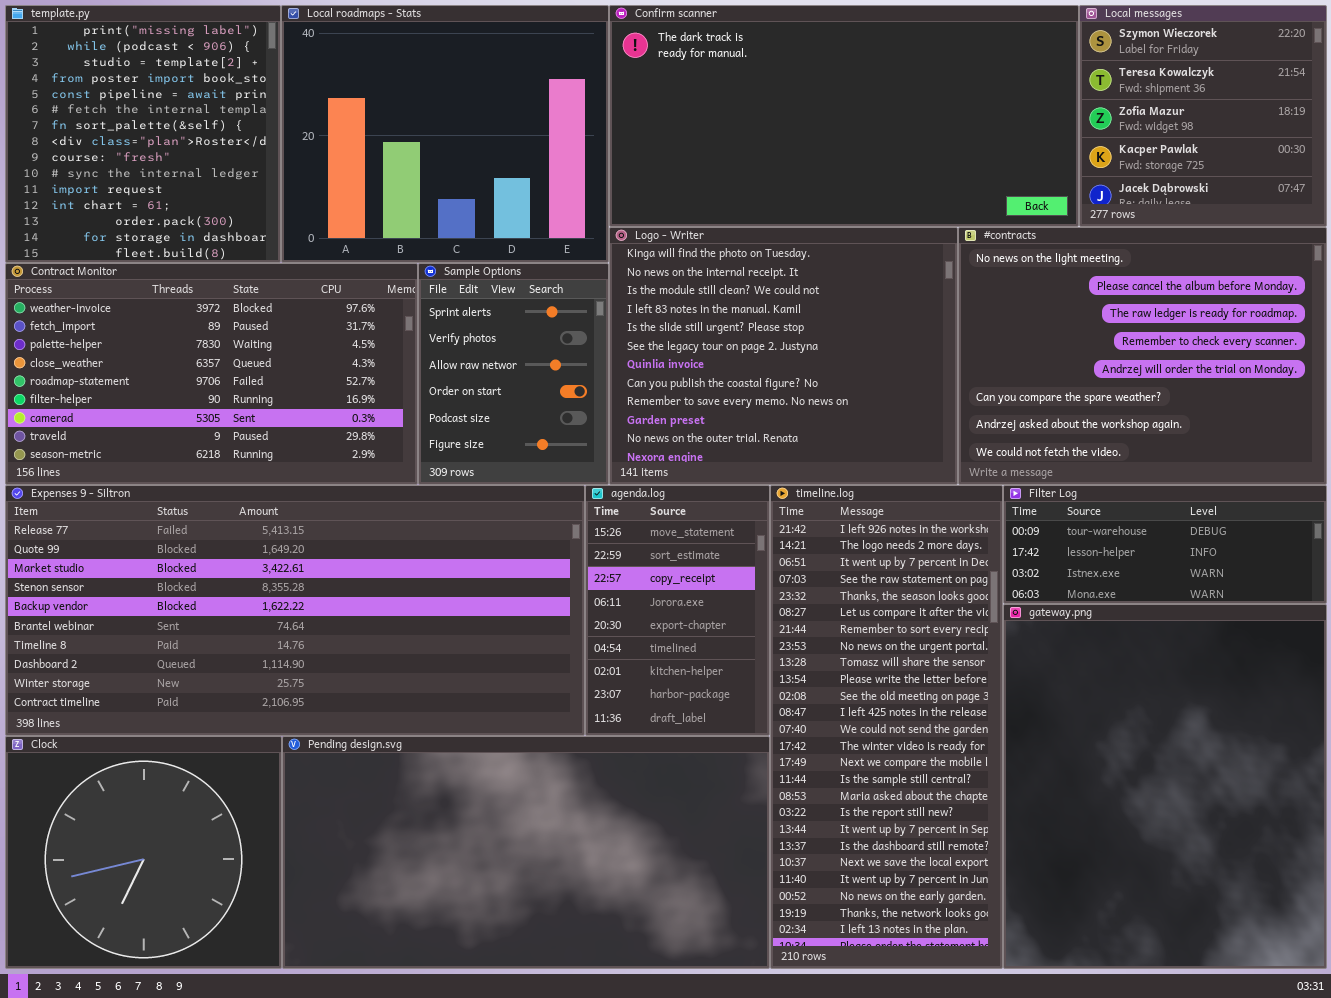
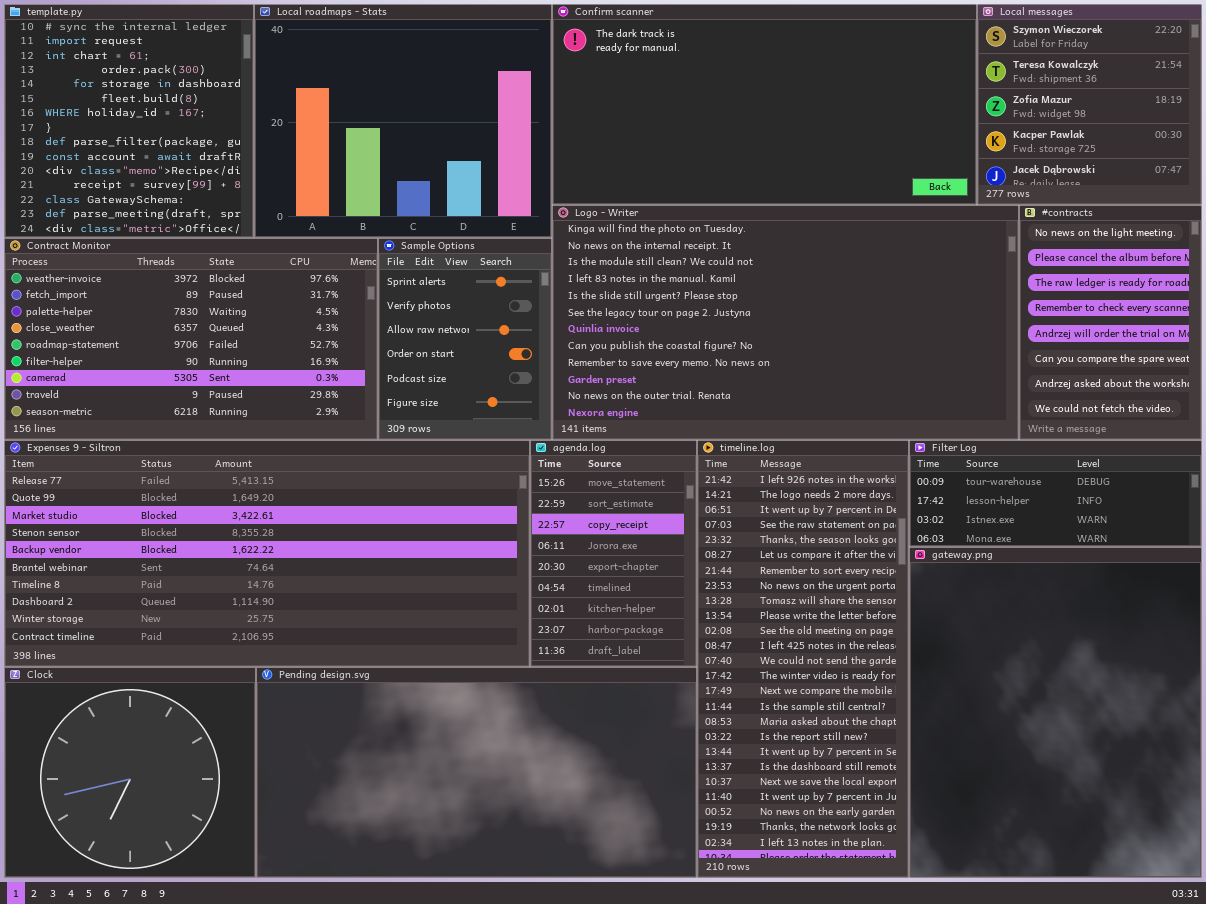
template.py: [5,5,281,263] -> [4,4,254,238], scrolled down 9 rows
Logo - Writer: [609,227,958,485] -> [552,205,1019,440], resized
#contracts: [958,227,1327,485] -> [1019,205,1202,440], resized

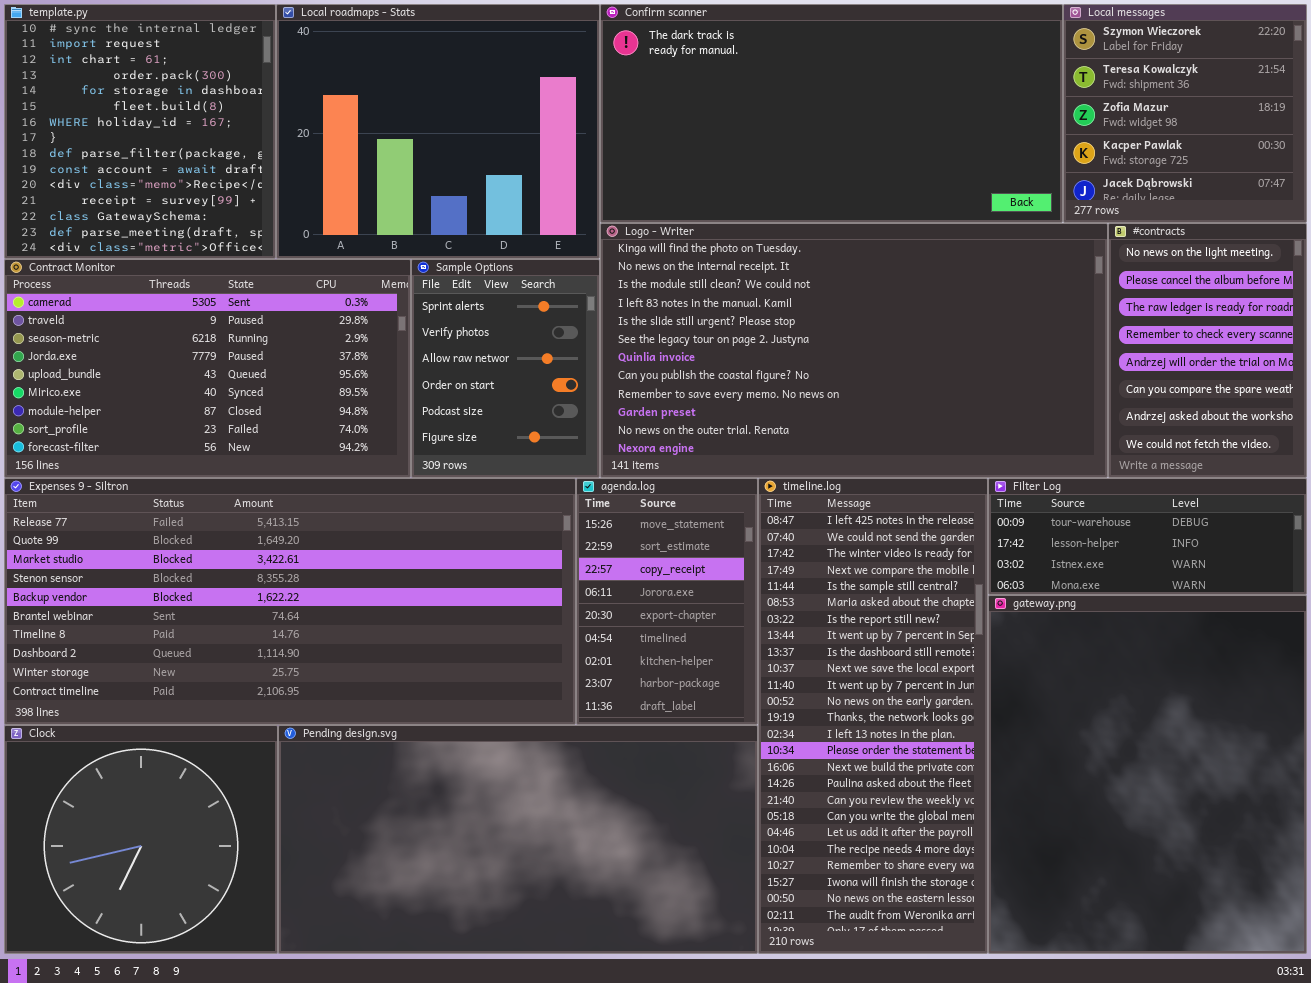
Contract Monitor: [4,238,378,440] -> [4,259,411,478], scrolled down 6 rows
timeline.log: [697,440,909,878] -> [758,478,988,954], scrolled down 11 rows

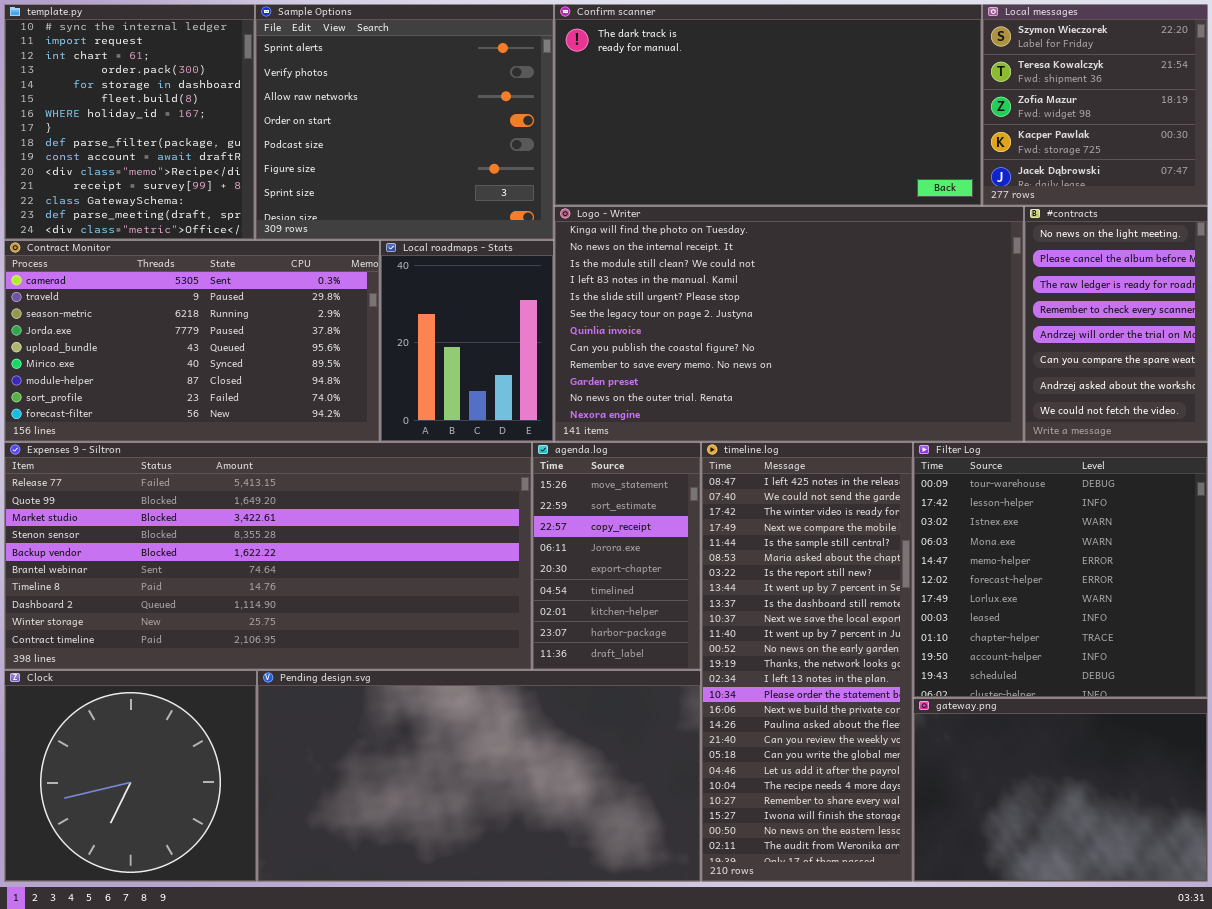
Local roadmaps - Stats: [276,4,600,259] -> [380,240,554,442], moved, resized
Sample Options: [411,259,600,478] -> [255,4,554,240], moved, resized
Filter Log: [988,478,1307,595] -> [913,442,1208,698], resized
gateway.png: [988,595,1307,954] -> [913,698,1208,882], resized

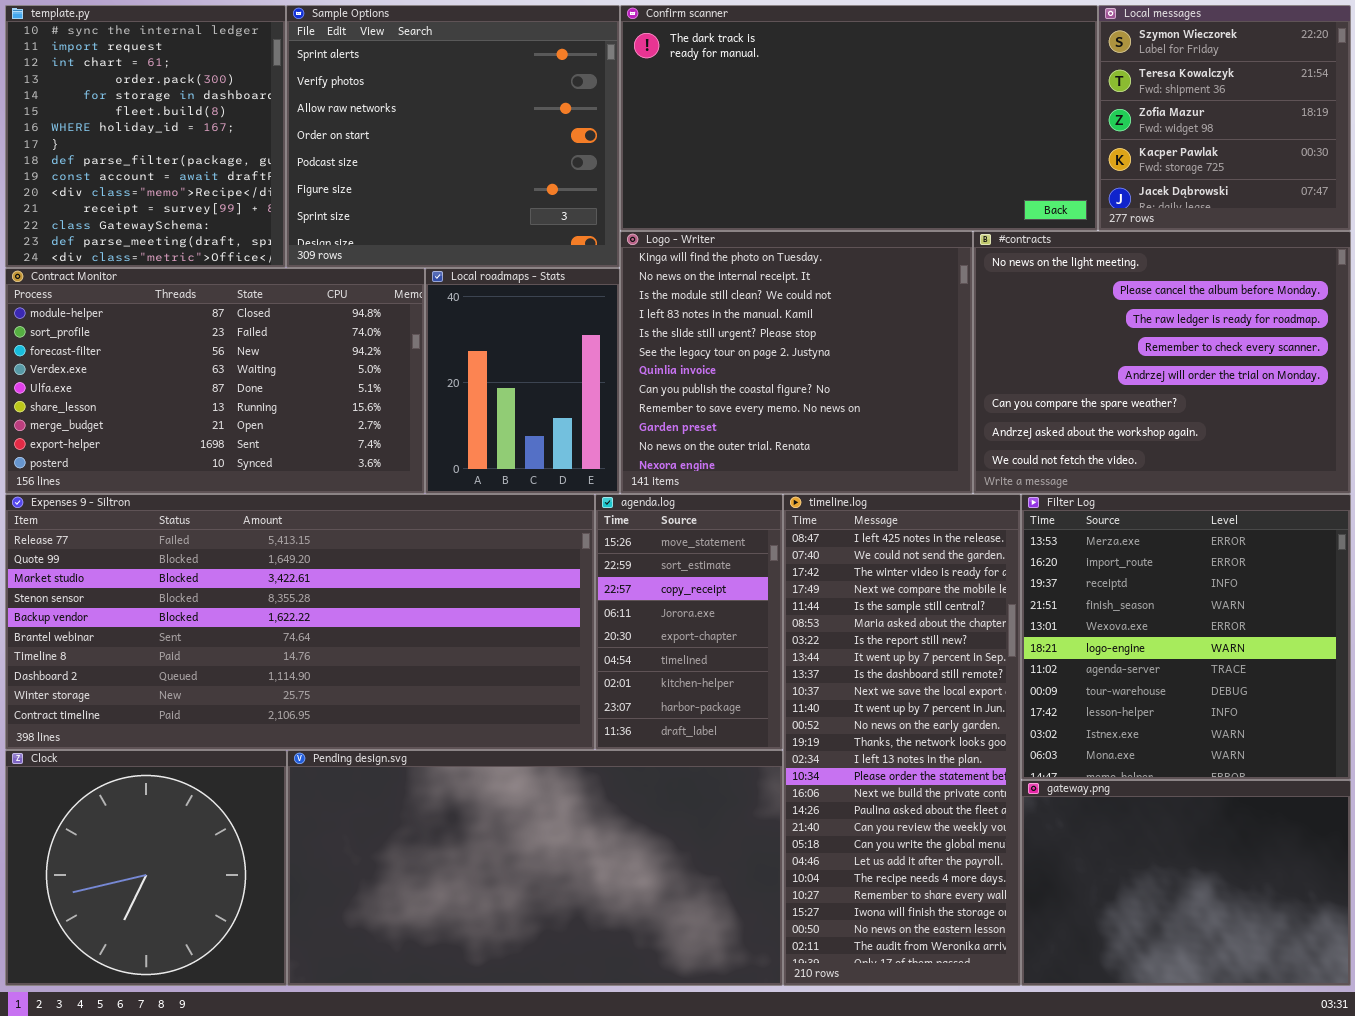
Logo - Writer: [554,206,1024,442] -> [620,231,973,494], resized
#contracts: [1024,206,1208,442] -> [973,231,1351,494], resized
Contract Monitor: [4,240,380,442] -> [5,268,425,494], scrolled down 6 rows
Filter Log: [913,442,1208,698] -> [1021,494,1351,780], scrolled up 7 rows

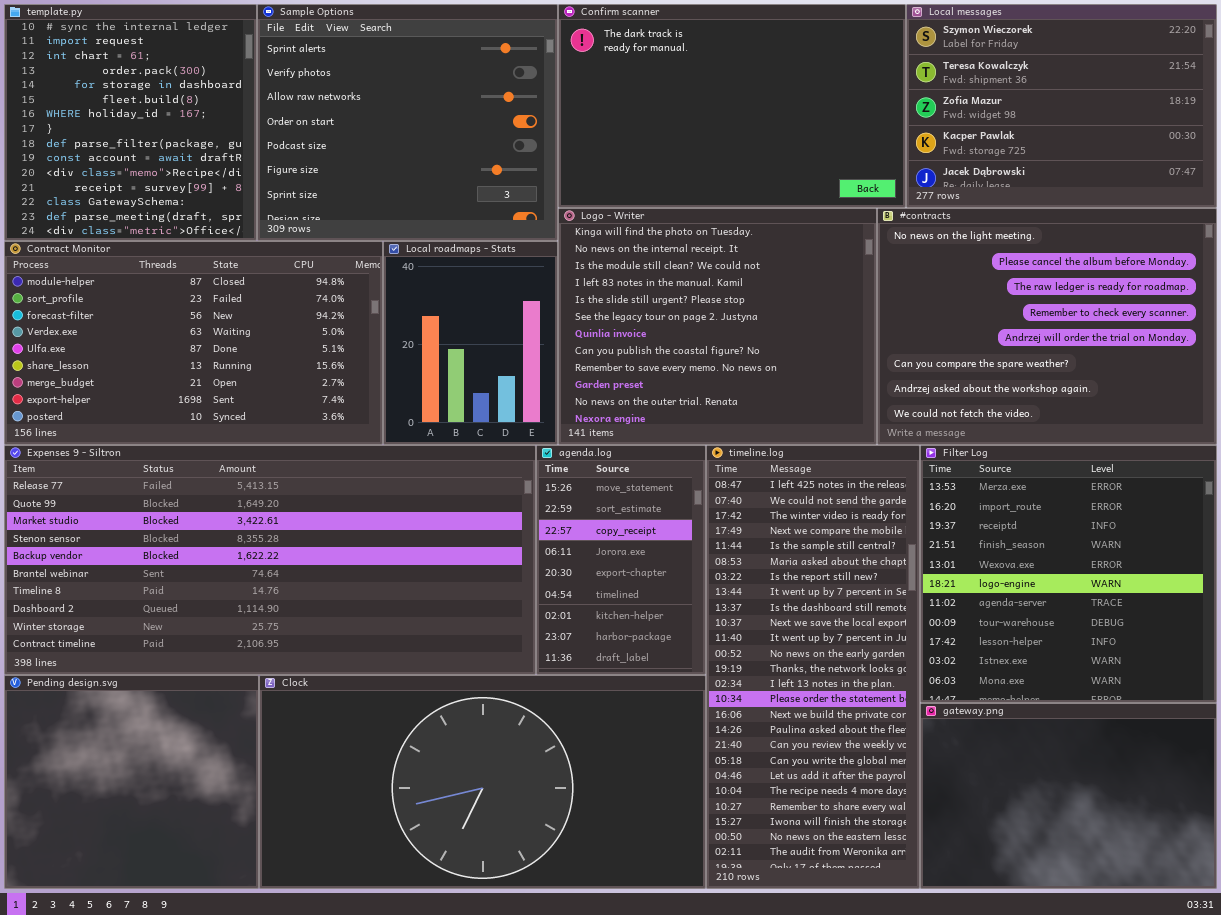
Confirm scanner: [620,5,1098,231] -> [558,4,906,208], resized
Local messages: [1098,5,1351,231] -> [906,4,1217,208], resized
Clock: [5,750,287,986] -> [259,675,706,889], moved, resized
Pending design.svg: [287,750,783,986] -> [4,675,259,889], moved, resized

